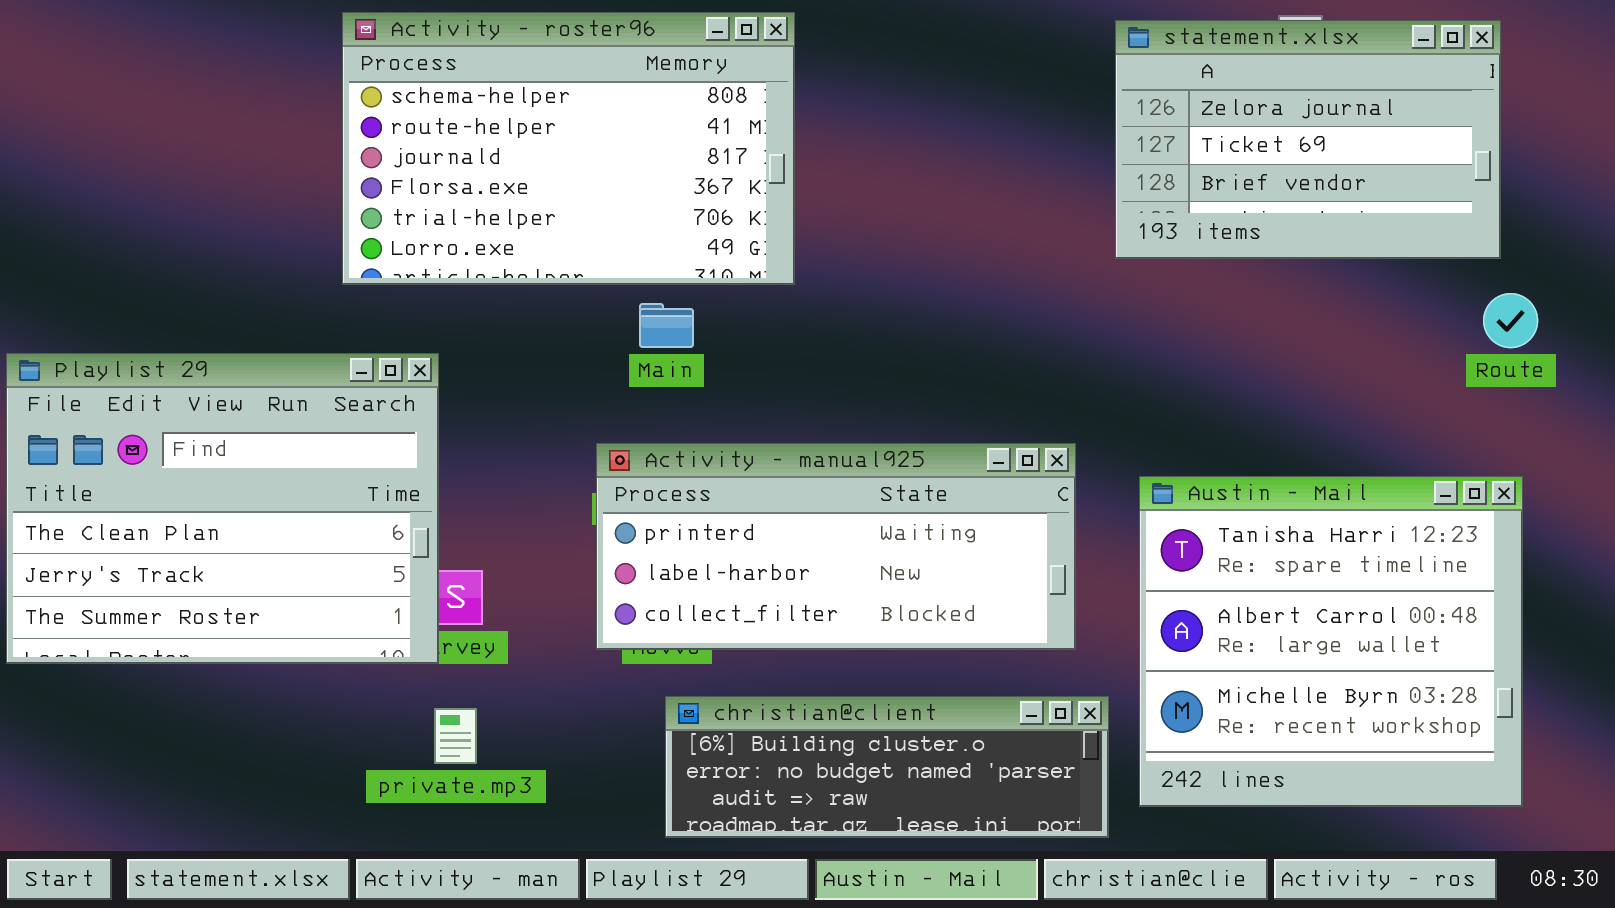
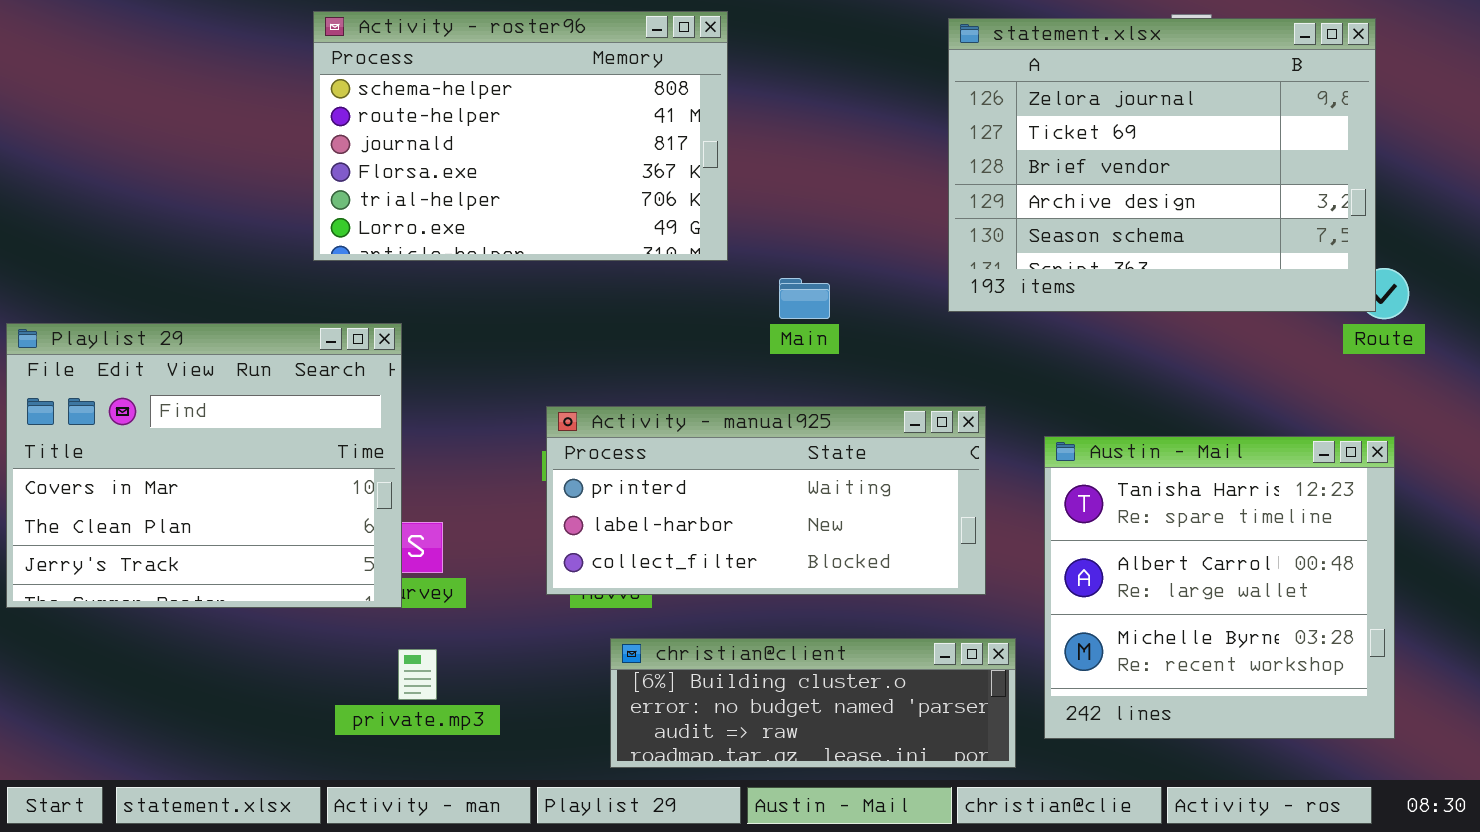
statement.xlsx: [1115,20,1501,259] -> [948,18,1376,312], resized
Main: [639,303,694,348] -> [779,278,830,319], moved
Playlist 29: [6,353,439,664] -> [6,323,402,608], scrolled up 1 row

